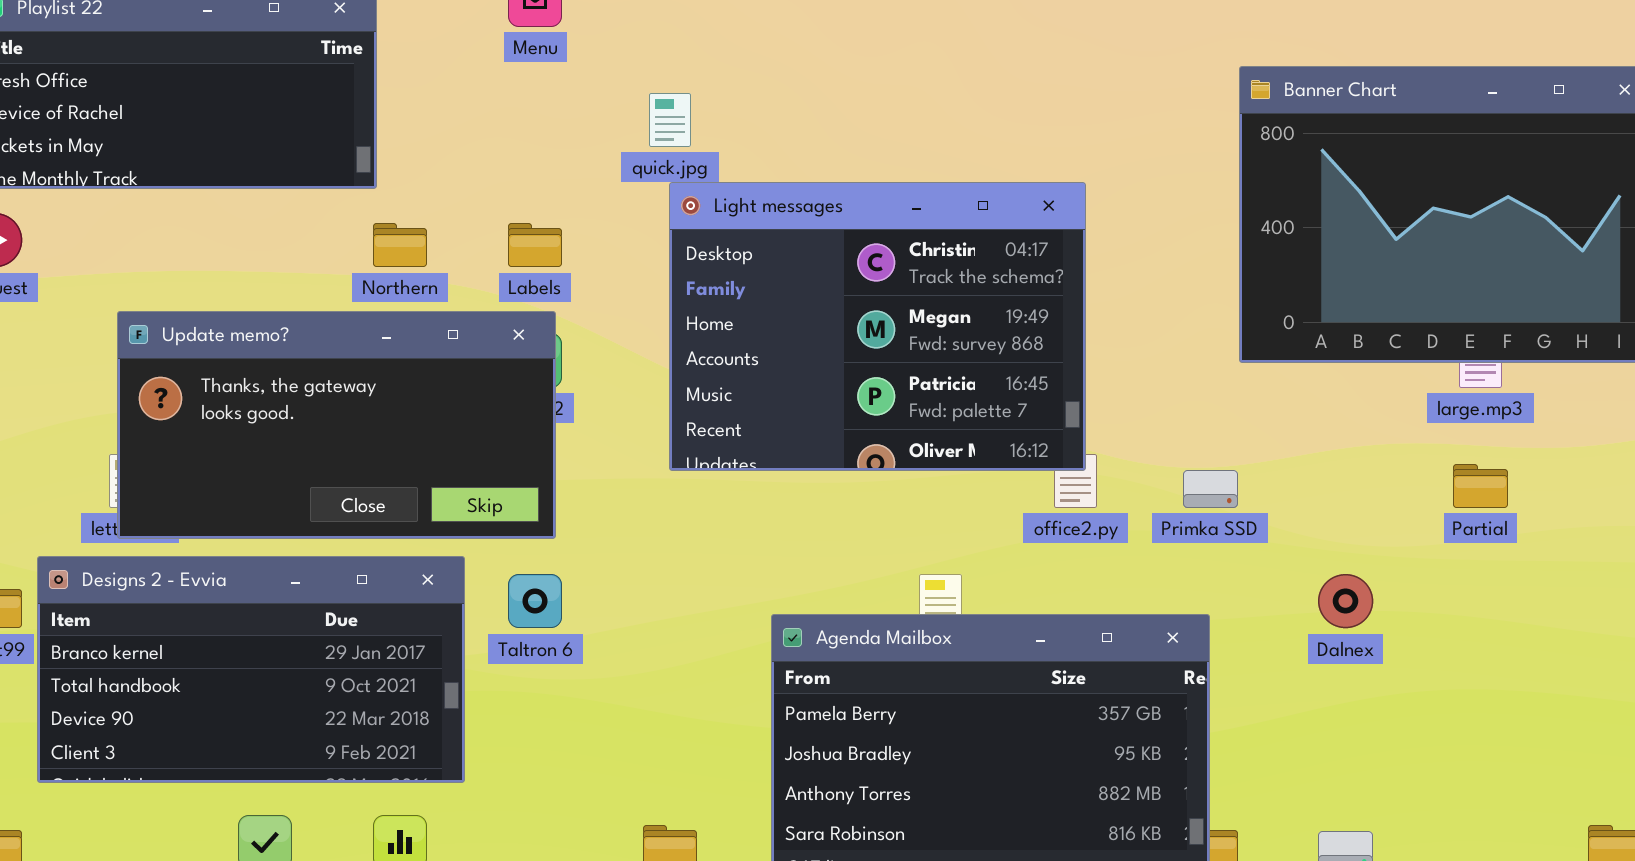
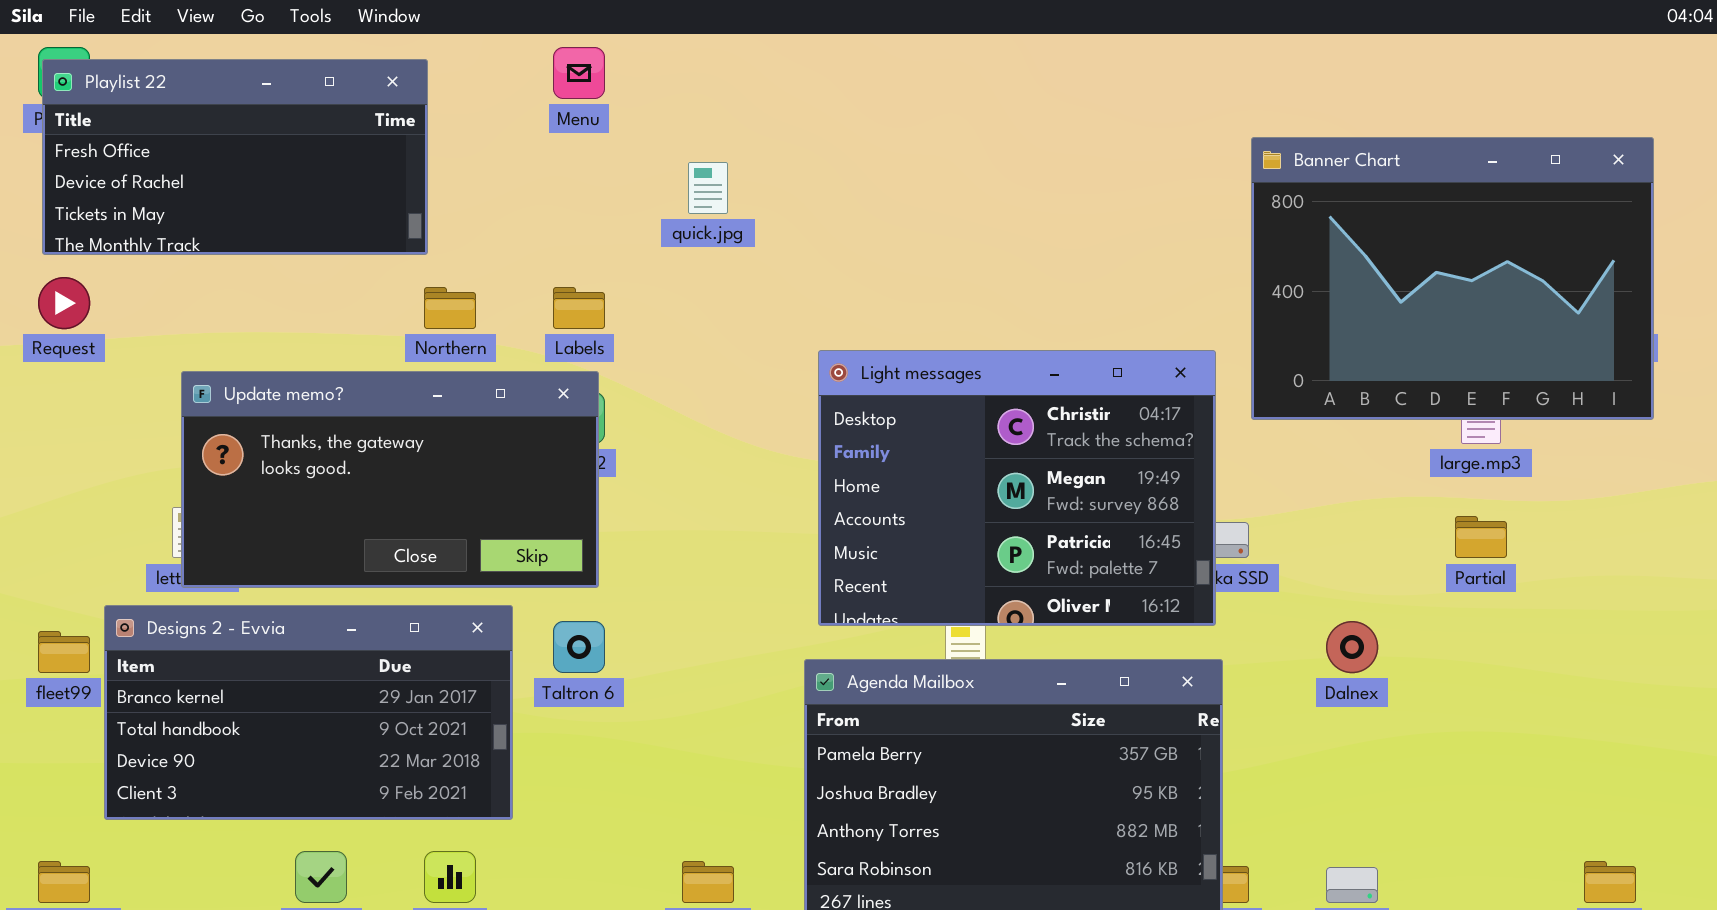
Light messages: [669,182,1086,471] -> [818,350,1216,626], moved

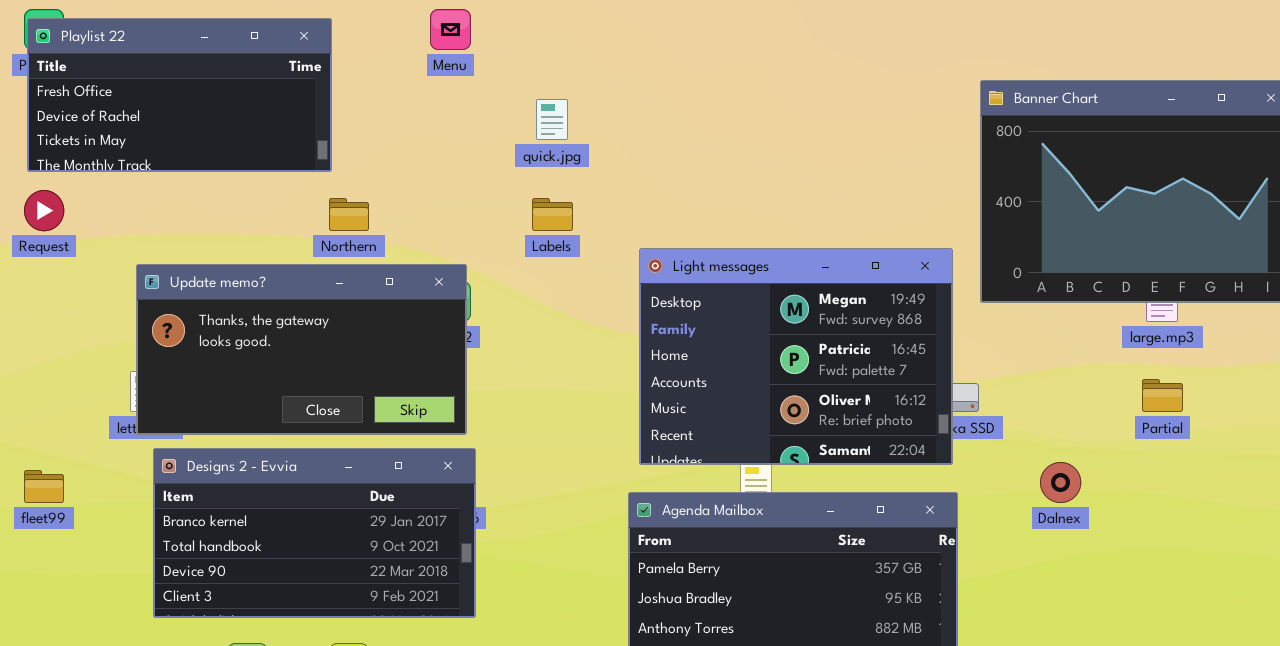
Labels: [553,287,605,329] -> [532,198,573,231], moved
Light messages: [818,350,1216,626] -> [639,248,953,465], scrolled down 1 row
Designs 2 - Evvia: [104,605,513,820] -> [153,448,476,618], moved

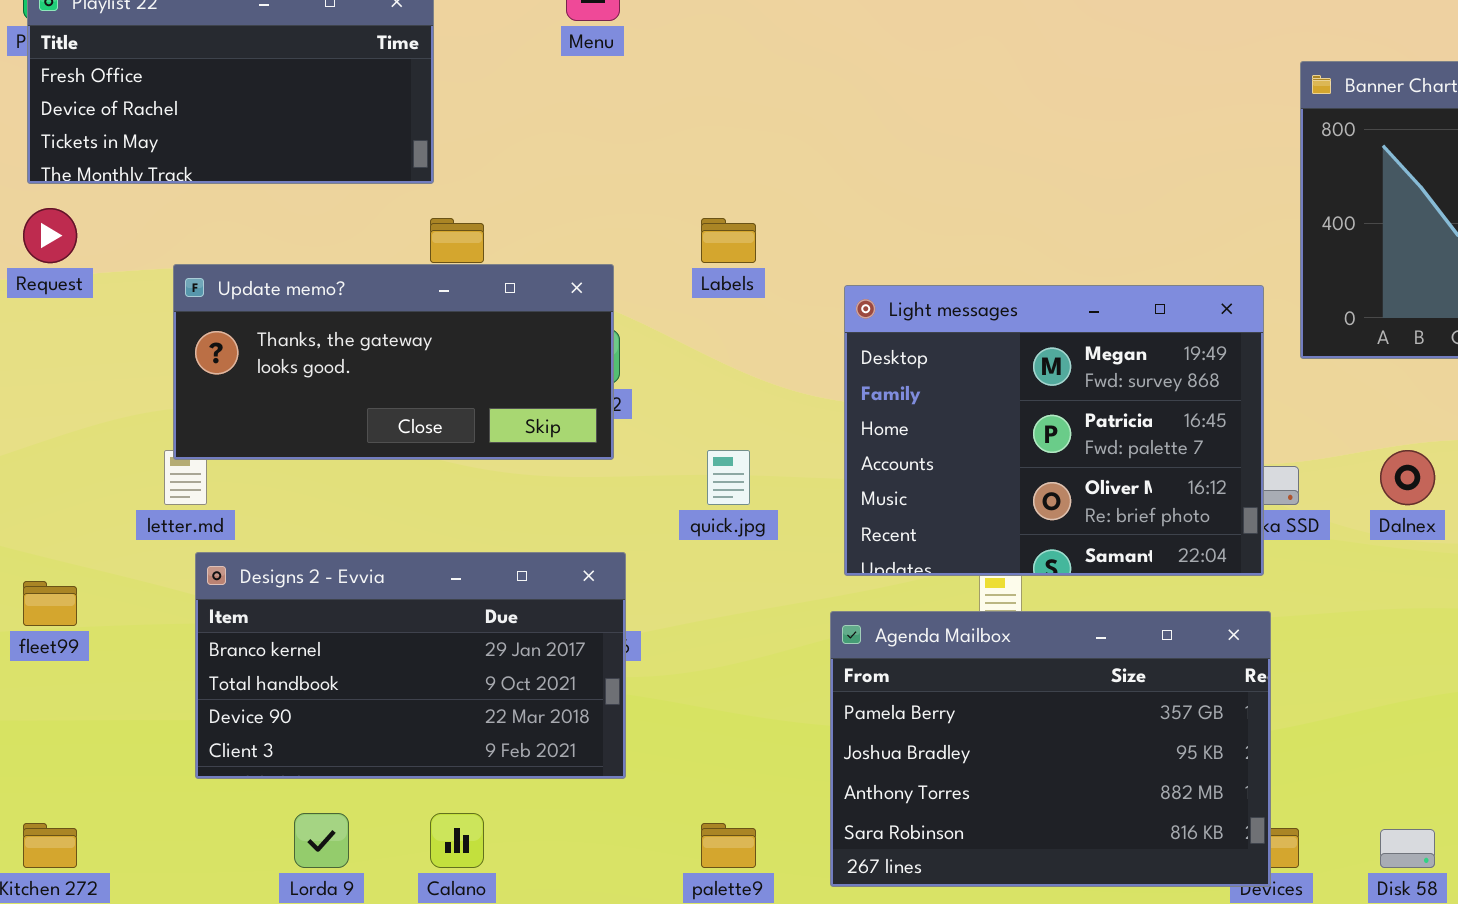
quick.jpg: [536,99,568,140] -> [707,450,750,505], moved
Update memo?: [136,264,467,435] -> [173,264,614,460], moved, resized
Dalnex: [1040,462,1081,503] -> [1380,450,1435,505], moved

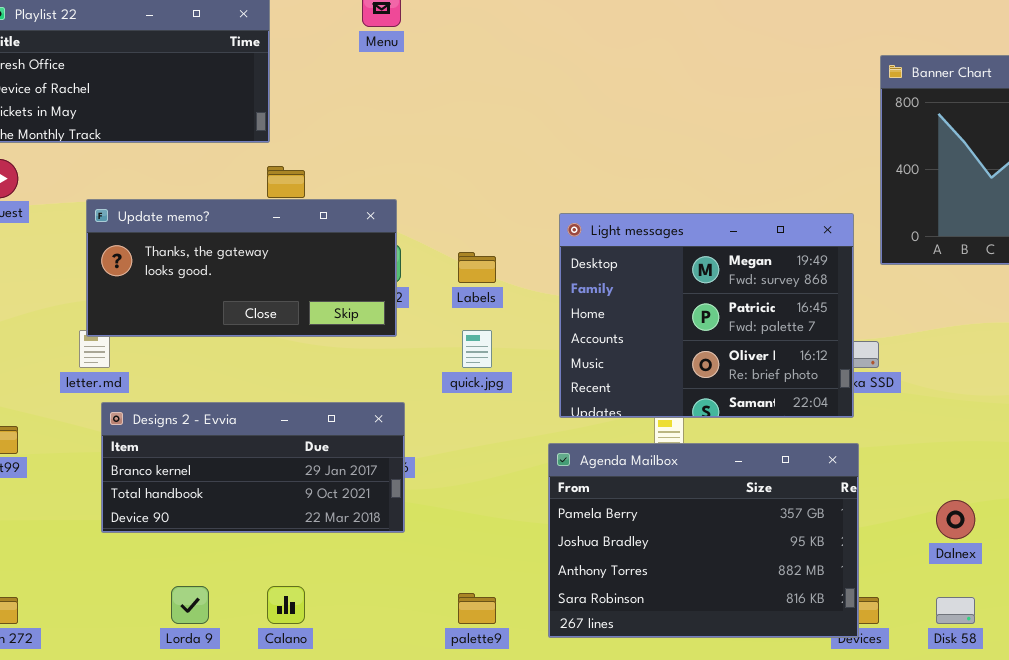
Labels: [701,218,756,263] -> [458,252,496,283], moved
Dalnex: [1380,450,1435,505] -> [936,500,975,539], moved
Designs 2 - Evvia: [195,552,626,779] -> [101,402,405,533], resized

